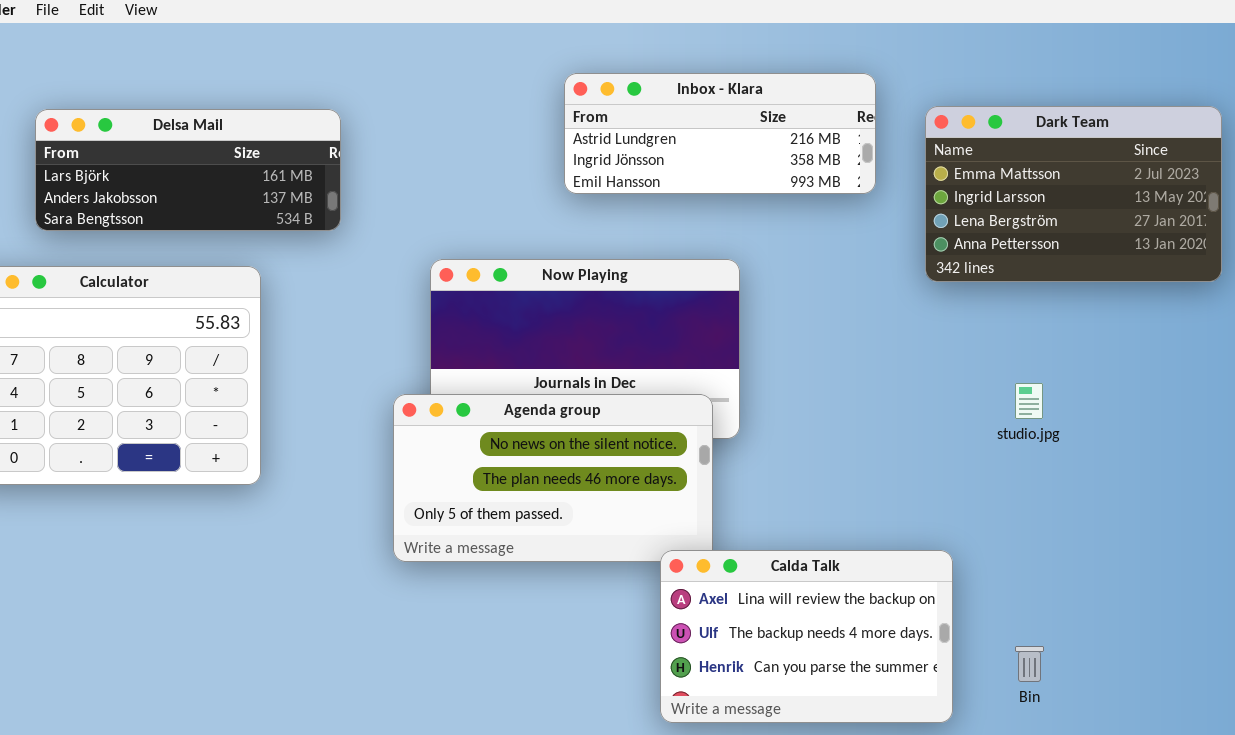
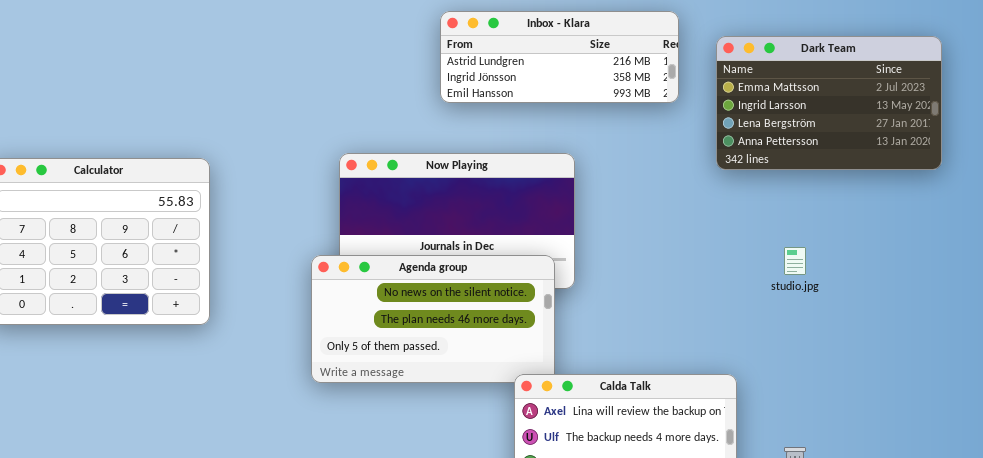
Delsa Mail: [35,109,341,231] -> none, closed

